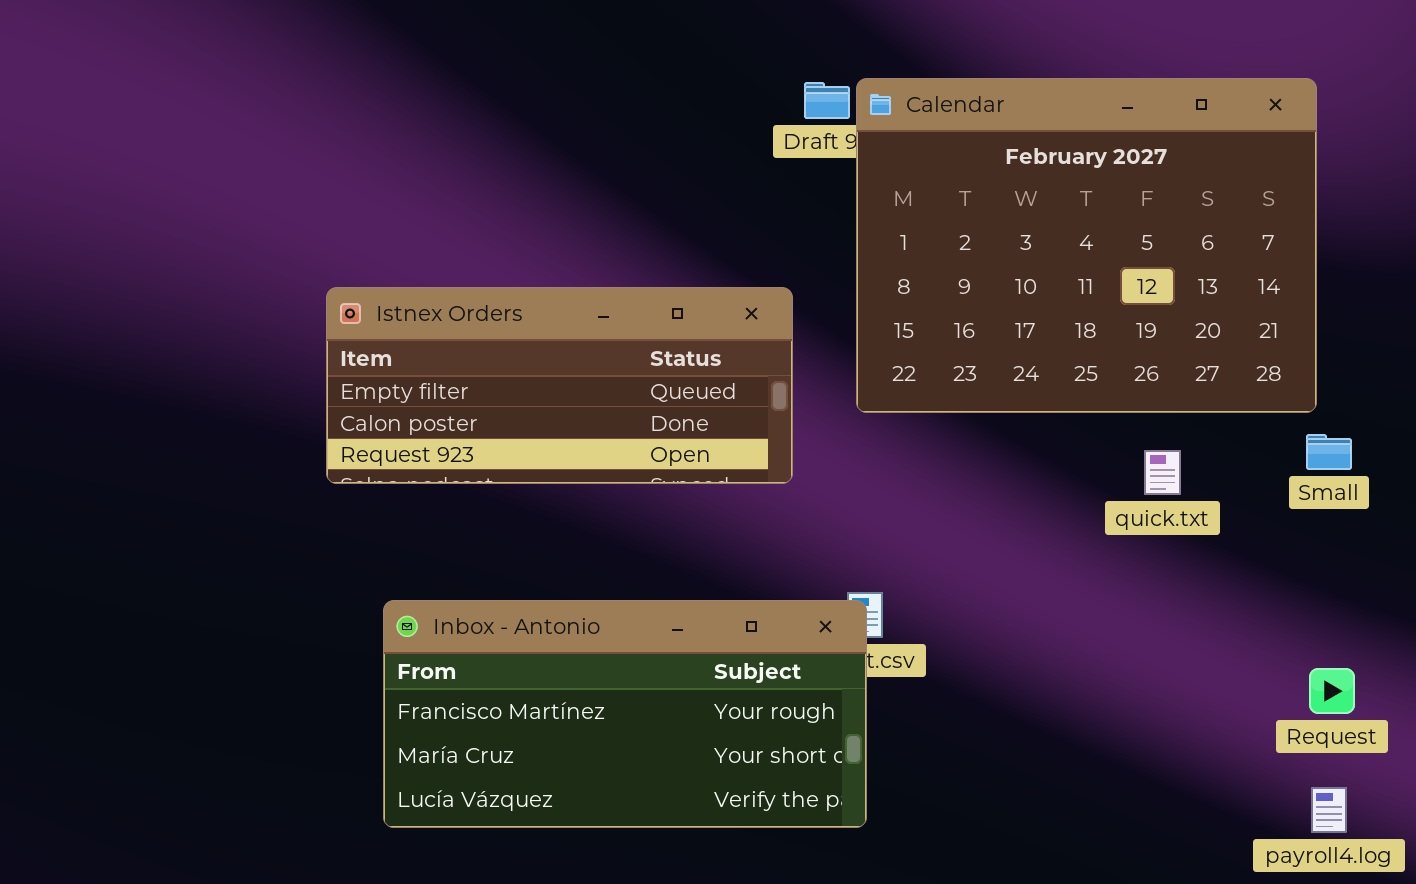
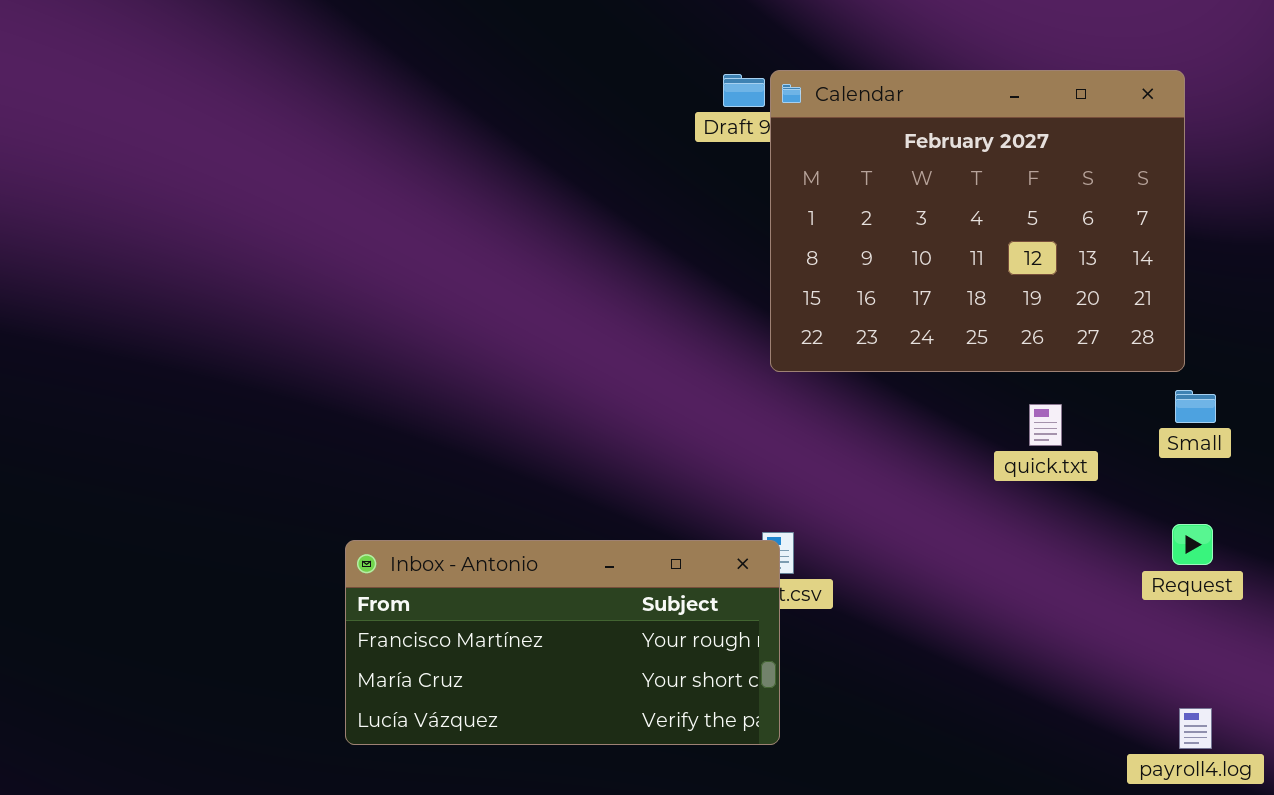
Istnex Orders: [326,287,793,484] -> none, closed
Request: [1309,668,1355,714] -> [1172,524,1213,565], moved

